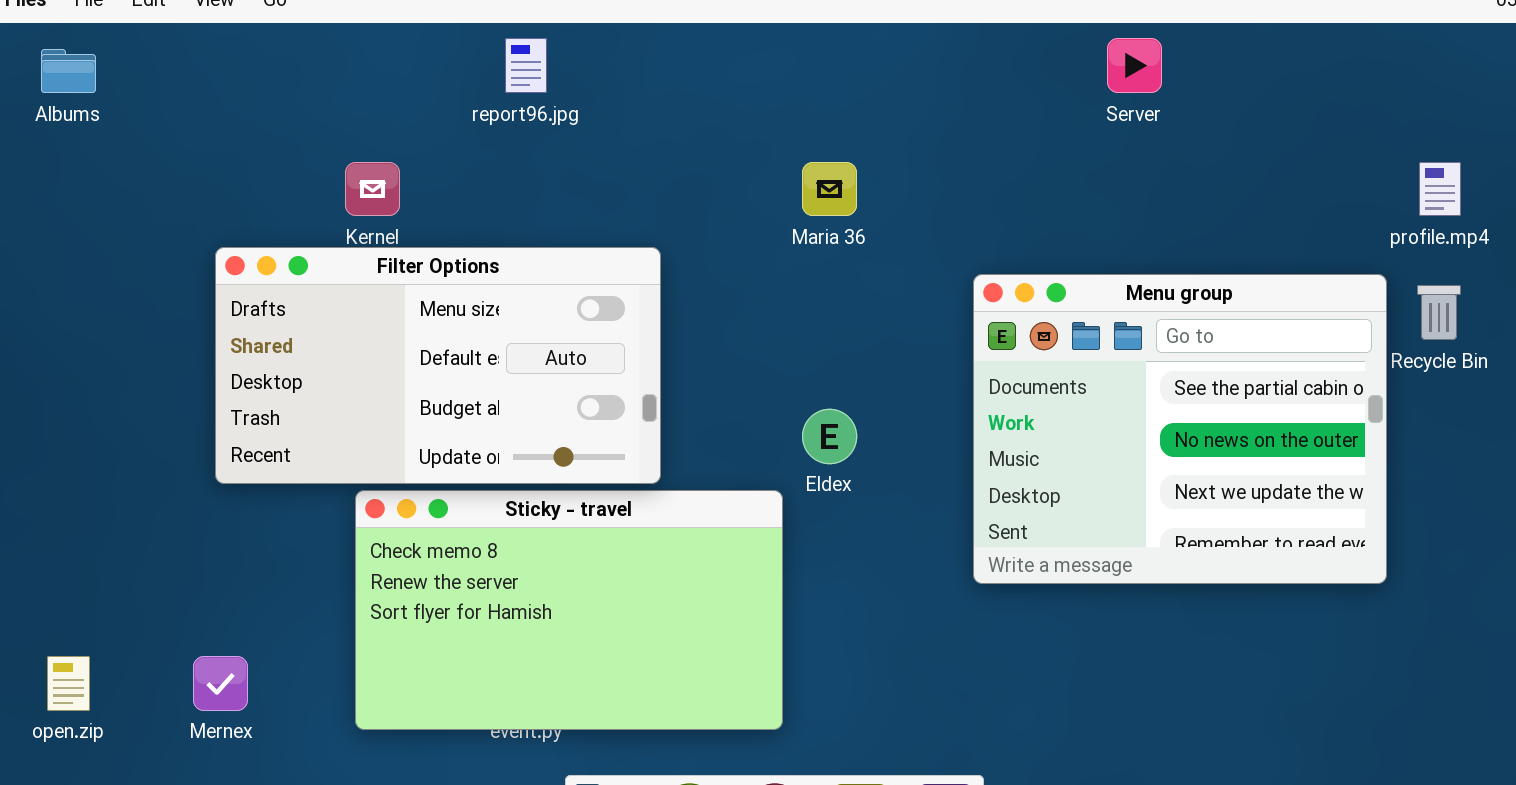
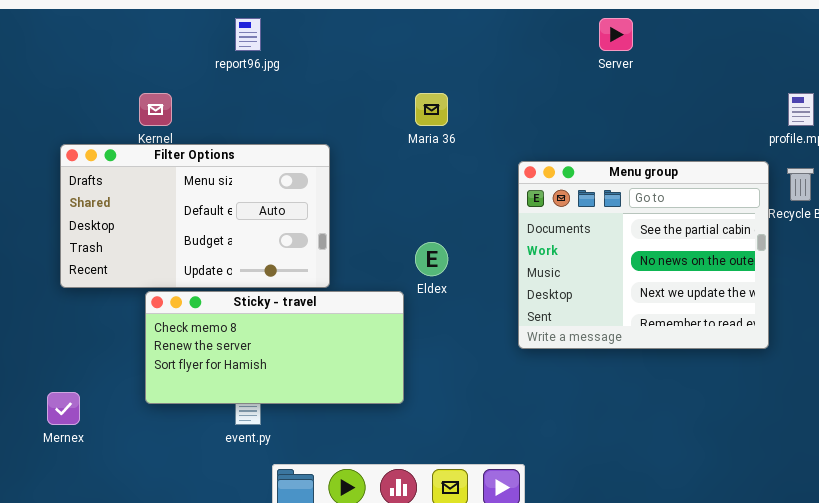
Sticky - travel: [355,490,783,730] -> [145,291,404,404], resized

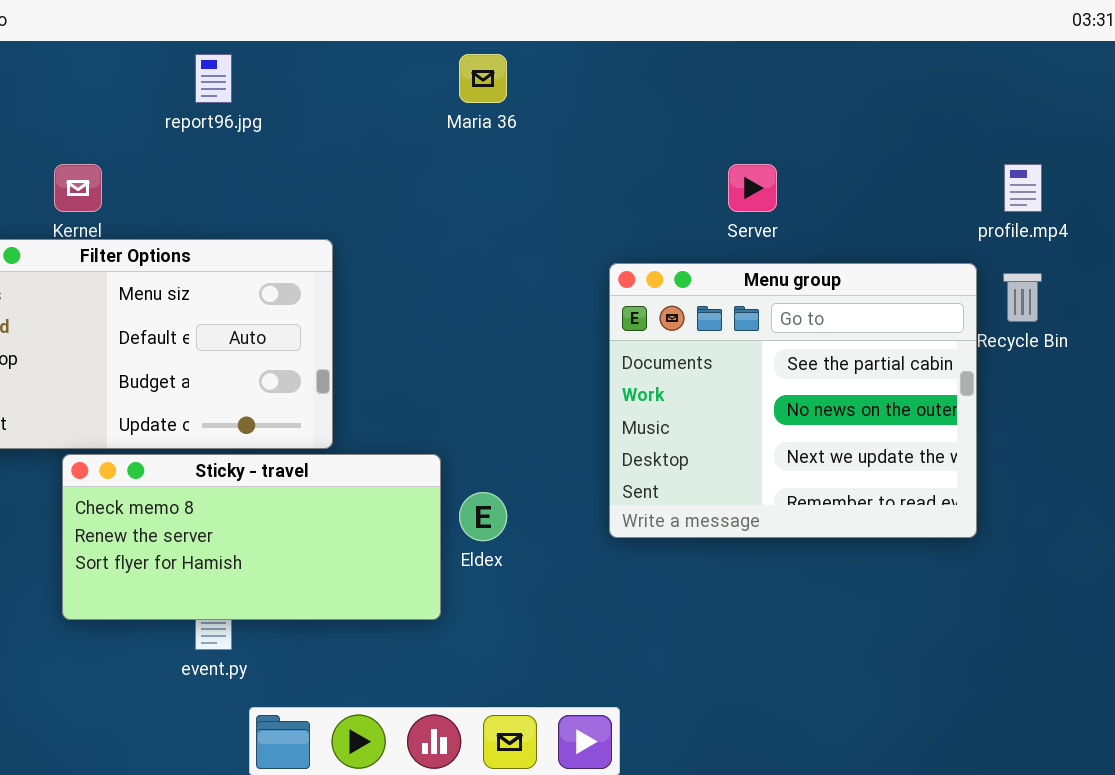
Server: [599,18,633,51] -> [728,164,777,212], moved
Maria 36: [415,93,448,126] -> [459,54,507,103], moved
Eldex: [415,242,448,276] -> [459,492,507,541], moved

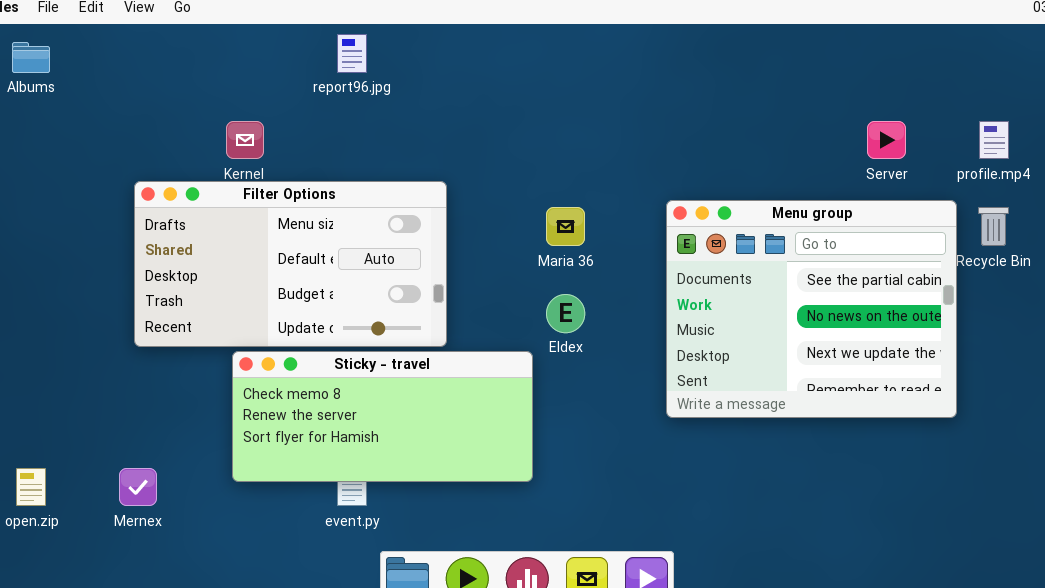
Maria 36: [459,54,507,103] -> [546,207,585,246], moved
Server: [728,164,777,212] -> [867,121,906,159], moved
Eldex: [459,492,507,541] -> [546,294,585,333], moved

